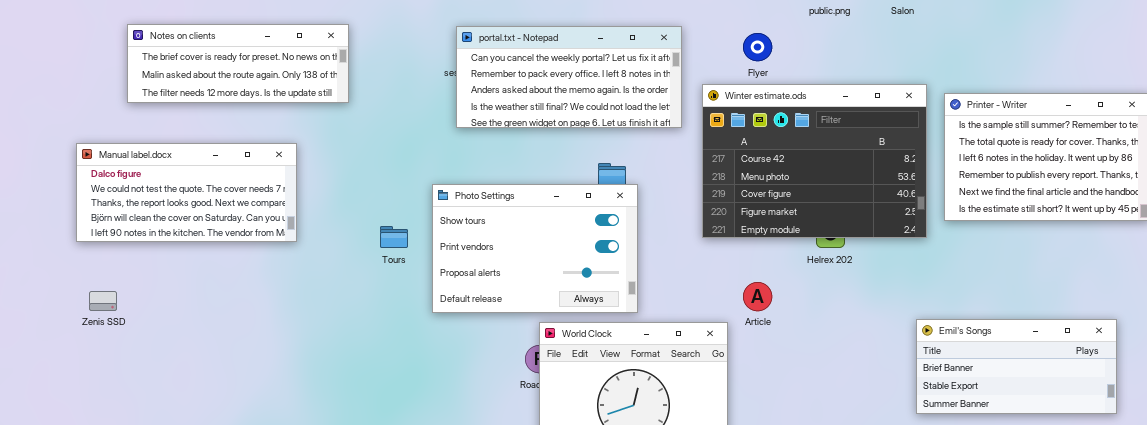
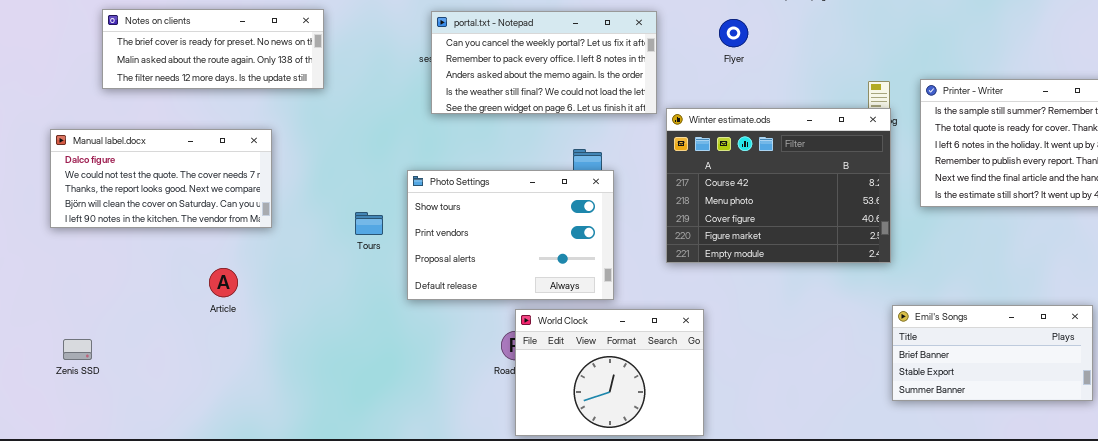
Winter estimate.ods: [702,84,927,238] -> [666,108,891,263], moved
Article: [743,282,772,311] -> [209,268,238,297], moved
Zenis SSD: [89,291,117,311] -> [63,339,92,360], moved

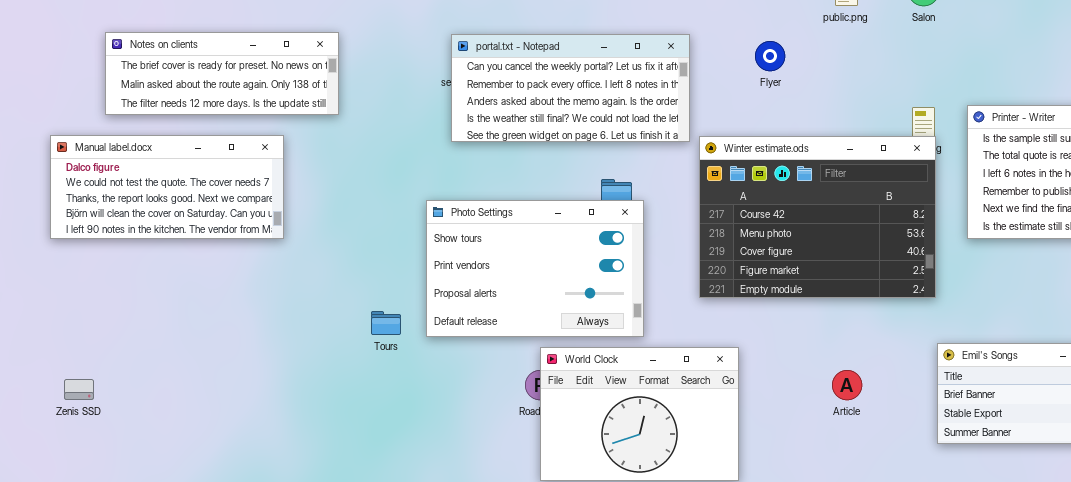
Manual label.docx: [50,129,272,228] -> [50,135,284,239], moved
Tours: [355,212,383,235] -> [371,311,401,335], moved
Article: [209,268,238,297] -> [832,370,862,400], moved

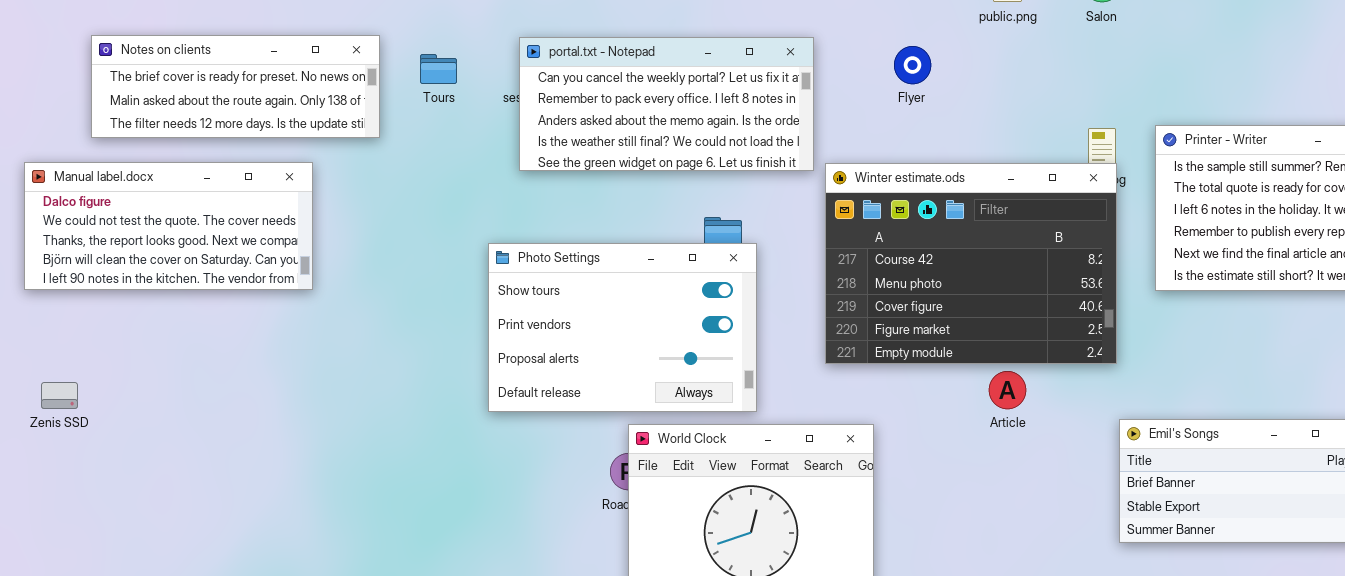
Tours: [371,311,401,335] -> [420,54,457,84], moved
Article: [832,370,862,400] -> [989,371,1026,409], moved
Zenis SSD: [64,379,94,400] -> [41,382,78,409], moved

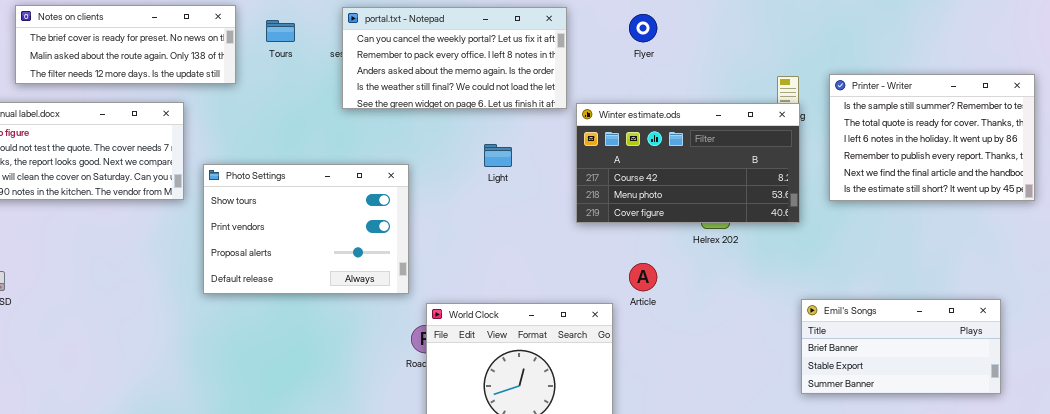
Winter estimate.ods: [825,163,1117,364] -> [576,103,800,223], resized
Photo Settings: [488,243,757,412] -> [203,164,409,294], moved
Article: [989,371,1026,409] -> [629,263,657,291], moved

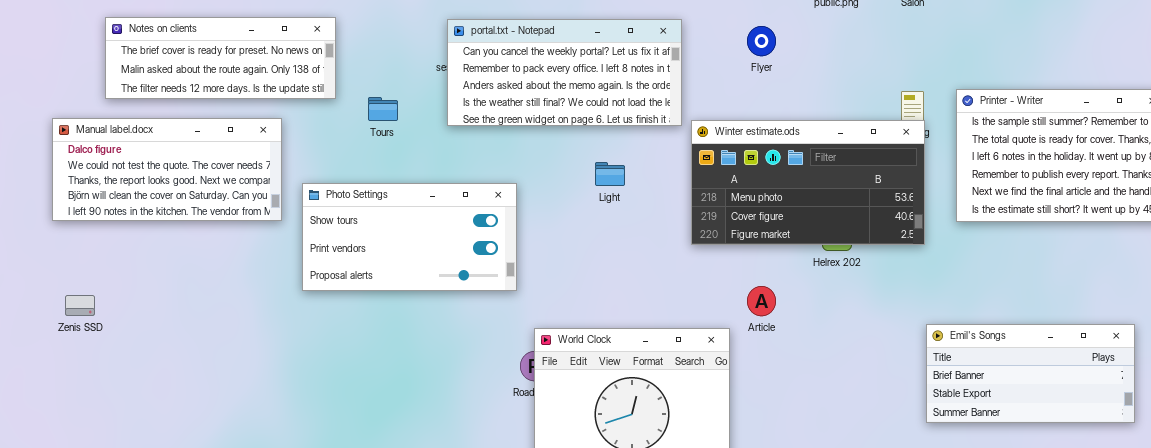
Tours: [266,20,295,42] -> [368,97,398,121], moved
Winter estimate.ods: [576,103,800,223] -> [691,120,925,245], scrolled down 1 row
Photo Settings: [203,164,409,294] -> [302,183,517,291], resized

